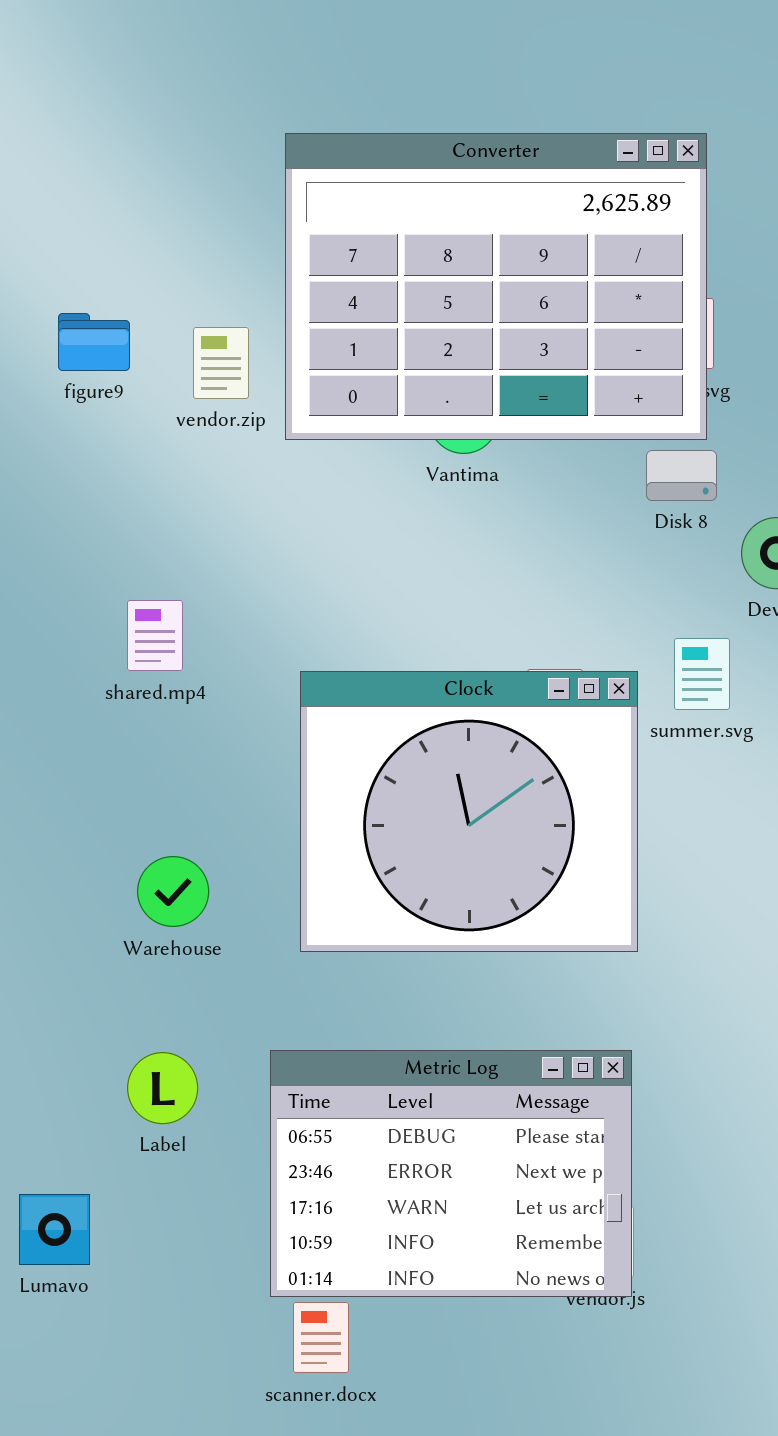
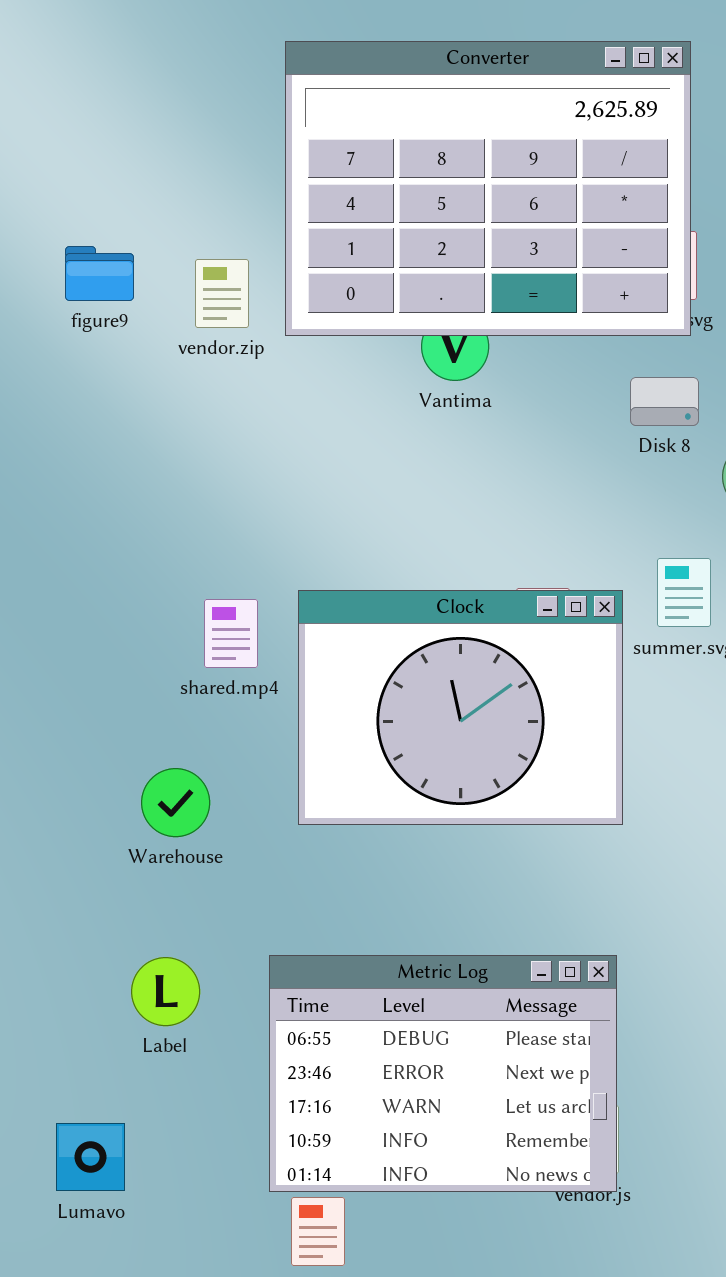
Converter: [285,133,707,440] -> [285,41,691,336], moved
shared.mp4: [127,600,183,671] -> [204,599,258,668], moved
Clock: [300,671,638,952] -> [298,590,623,825], resized
Lumavo: [19,1194,90,1265] -> [56,1123,125,1191], moved

